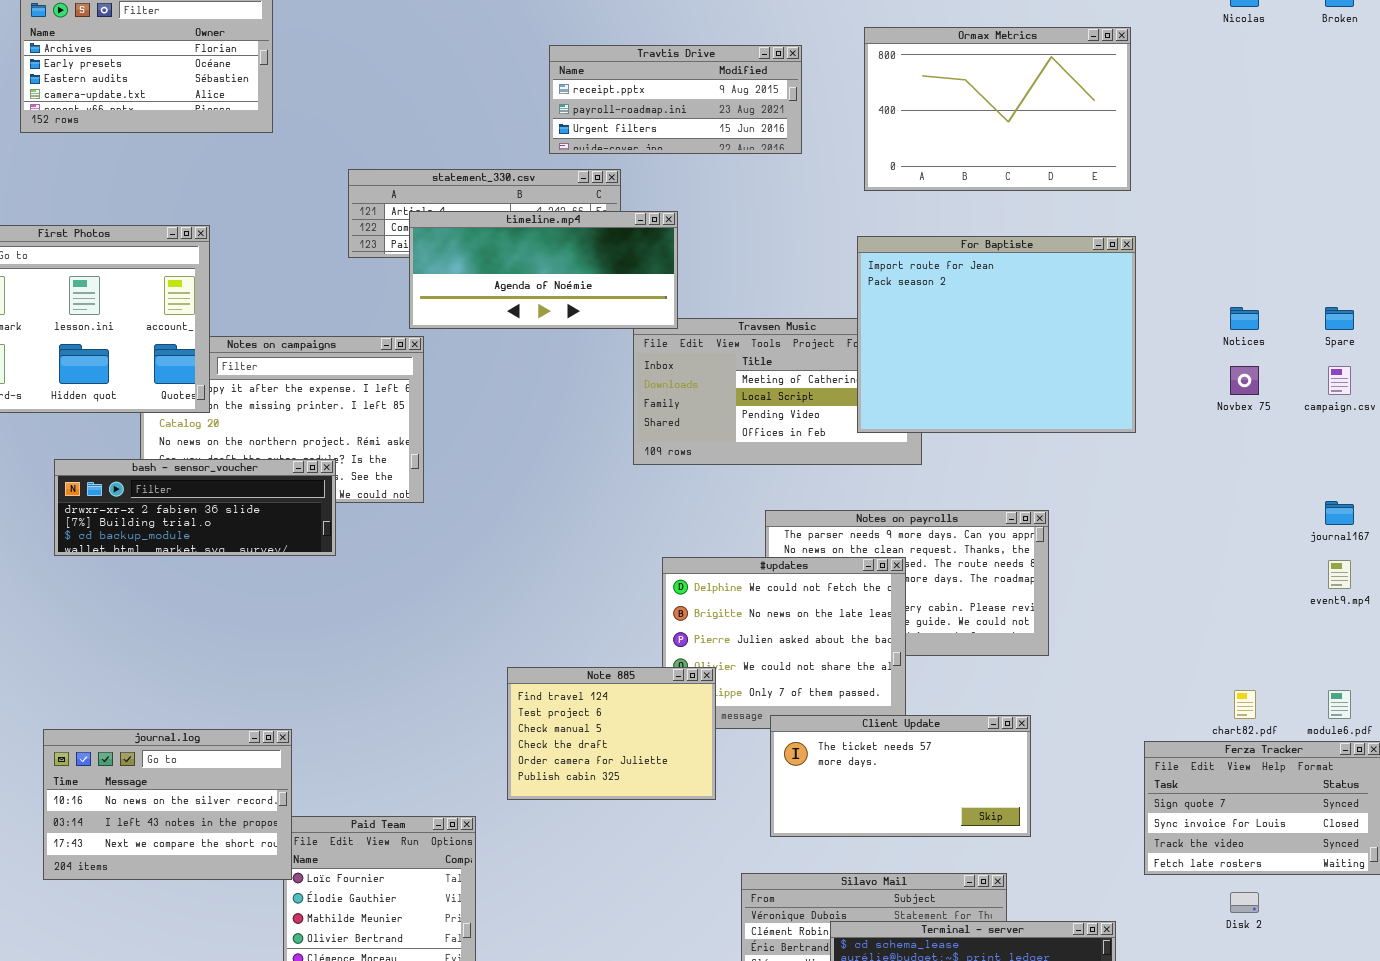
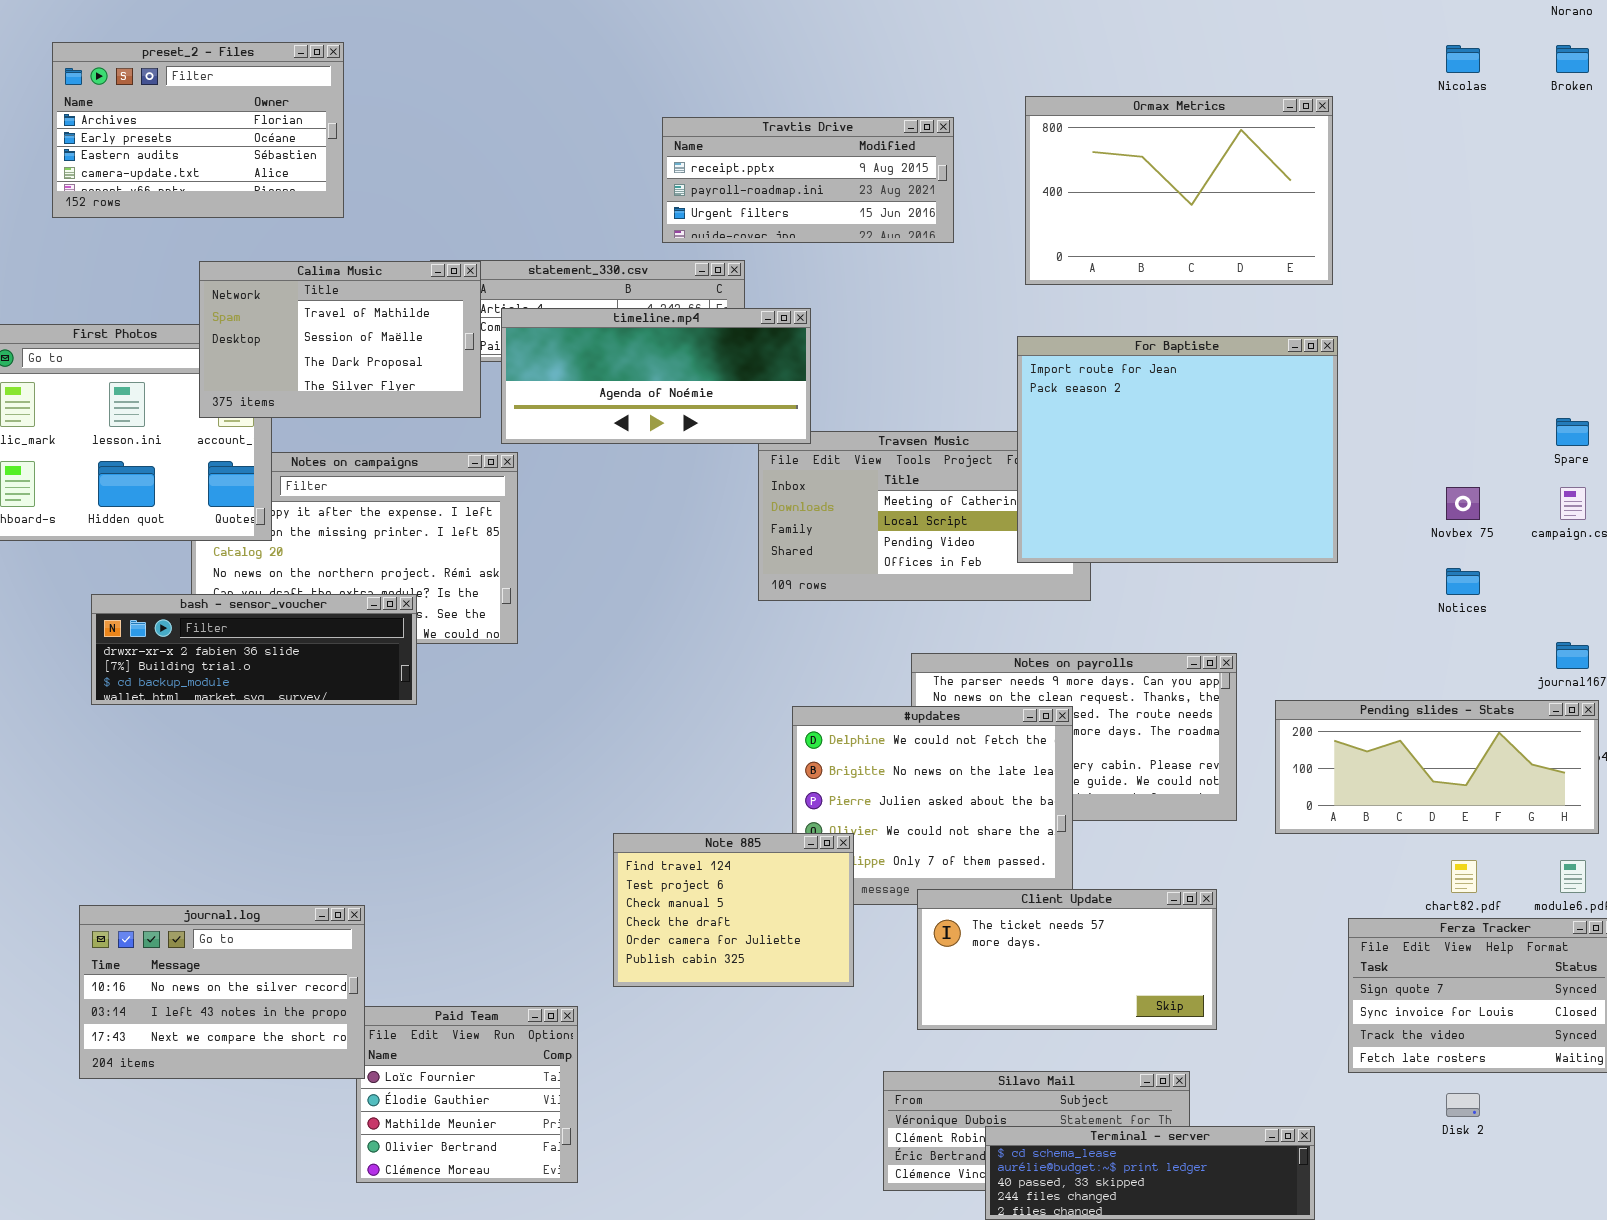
Calima Music: none -> [199,261,481,418], opened
Notices: [1230,307,1259,330] -> [1446,568,1480,595], moved
Pending slides - Stats: none -> [1275,700,1599,834], opened

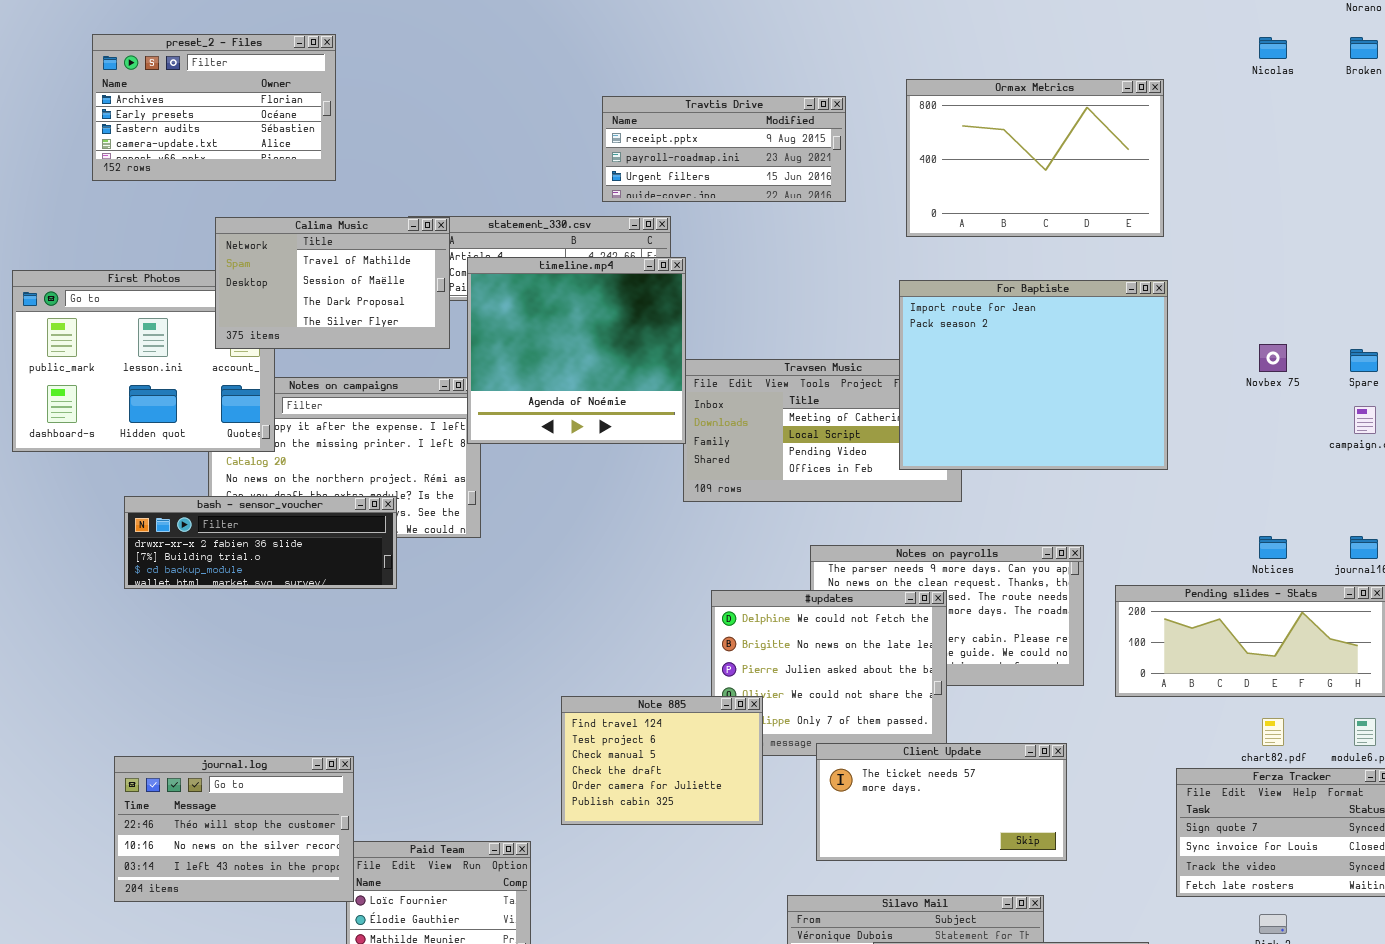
timeline.mp4: [501,308,811,444] -> [467,257,686,444], resized
Novbex 75: [1446,487,1480,520] -> [1259,344,1287,372], moved
Notices: [1446,568,1480,595] -> [1259,536,1287,559], moved
journal.log: [79,905,365,1079] -> [114,756,354,902], scrolled up 1 row

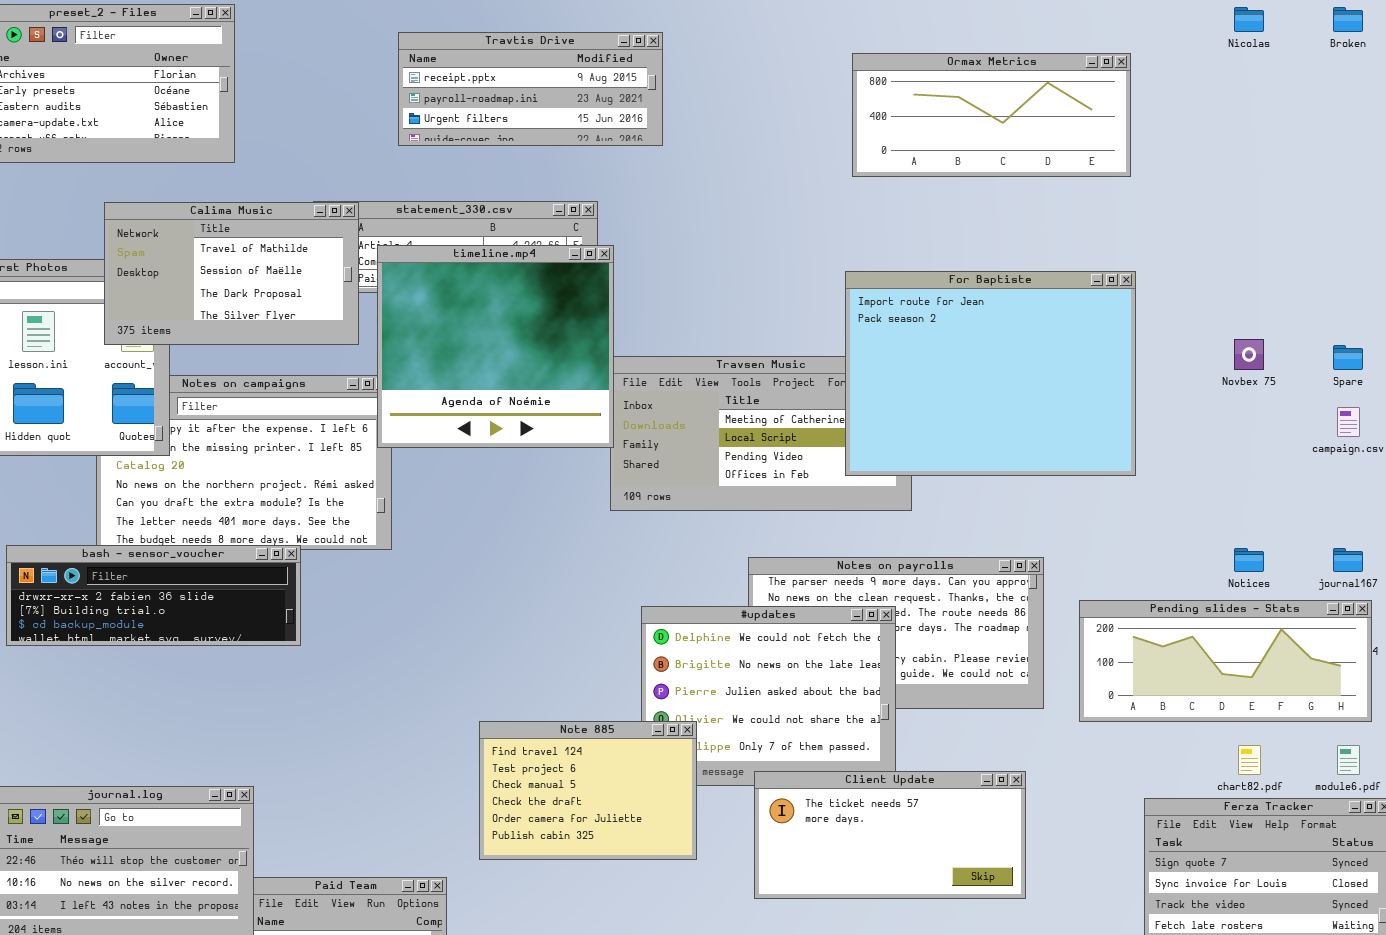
Ormax Metrics: [906,79,1164,237] -> [852,53,1131,177], resized
Travtis Drive: [602,96,846,202] -> [398,32,663,146], moved
bash - sensor_voucher: [124,496,397,589] -> [6,545,301,646], moved

